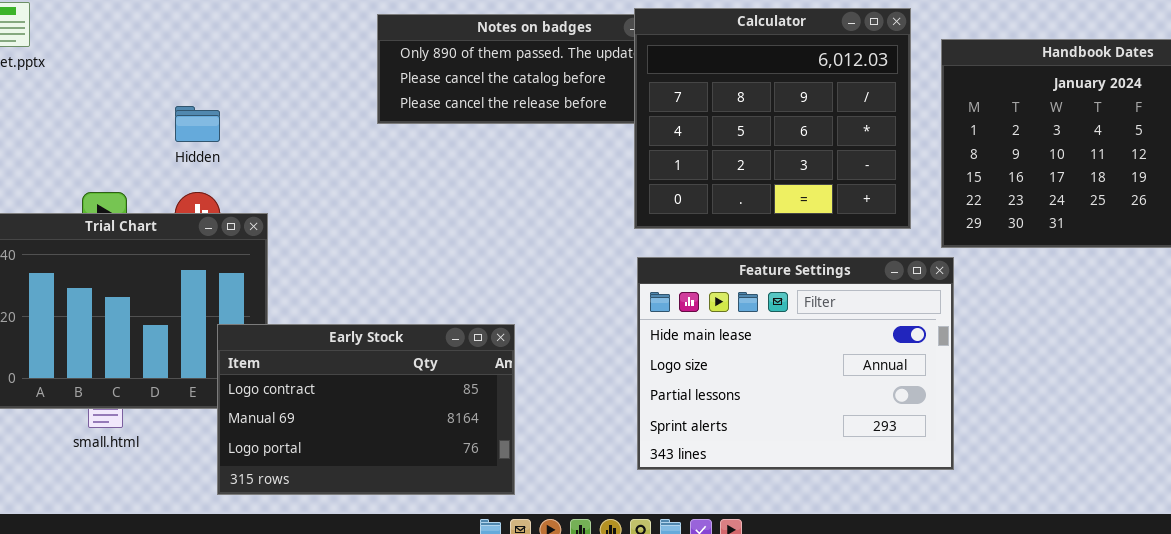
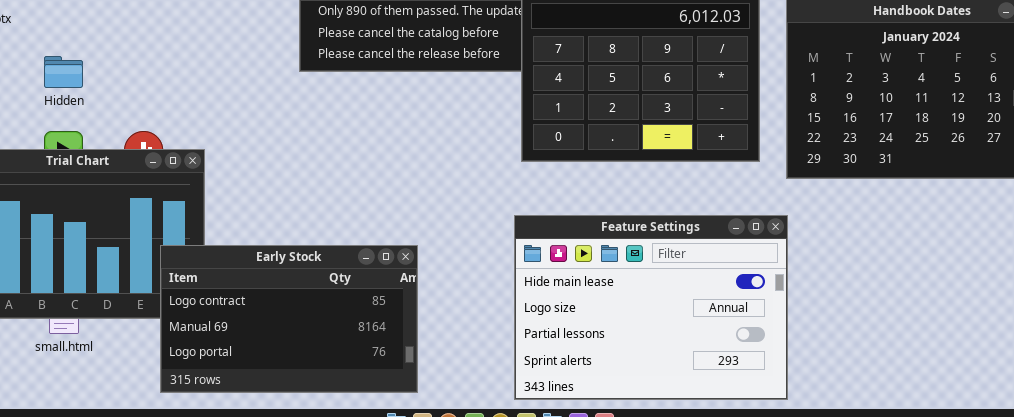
Hidden: [175,106,220,142] -> [44,56,83,88], moved
Feature Settings: [637,257,954,470] -> [514,215,788,400], moved

